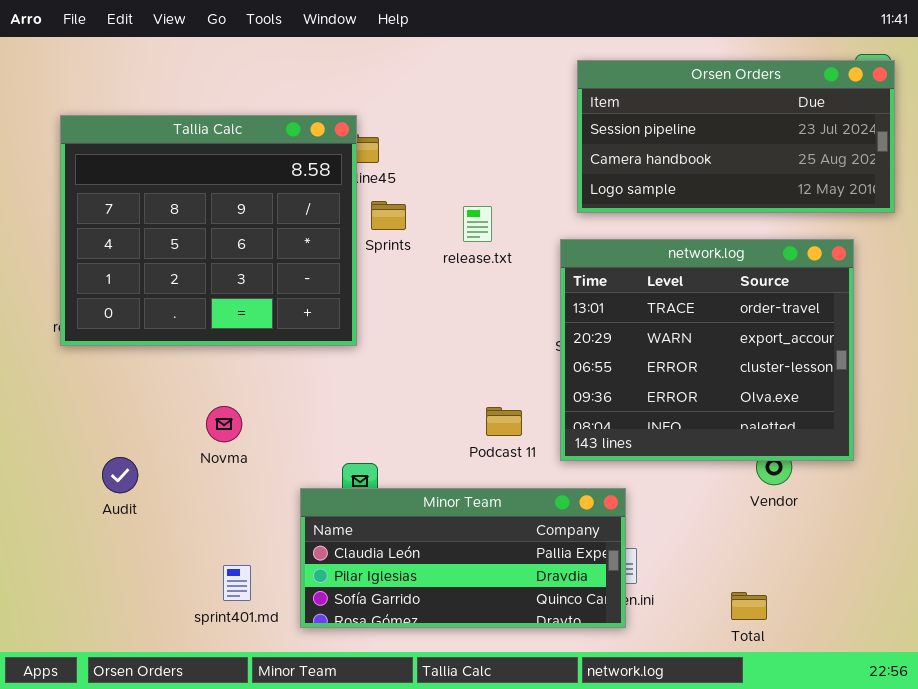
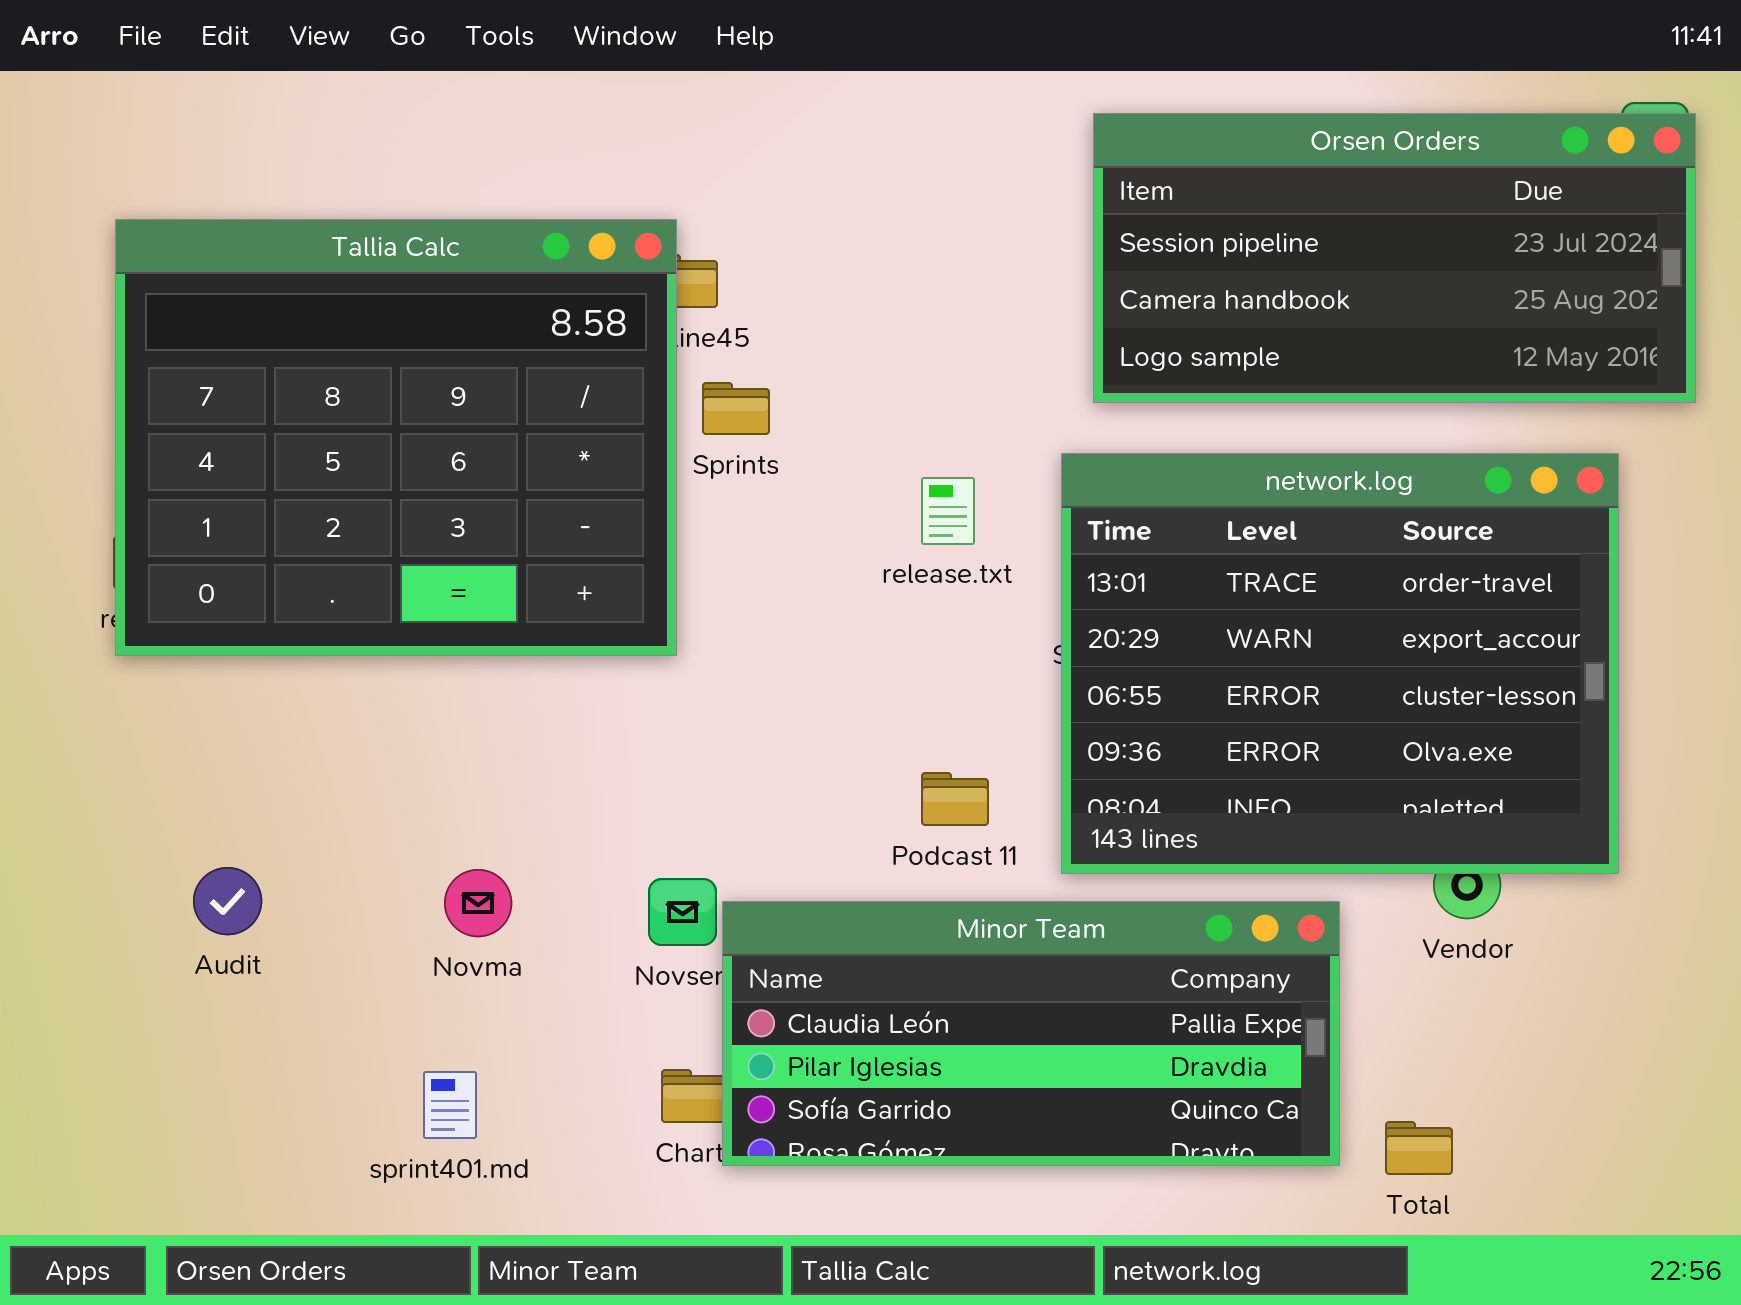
release.txt: [463,206,492,242] -> [921,477,975,545], moved
Novma: [206,406,242,442] -> [444,869,512,937], moved
Minor Team: [300,488,626,628] -> [722,901,1340,1166], moved

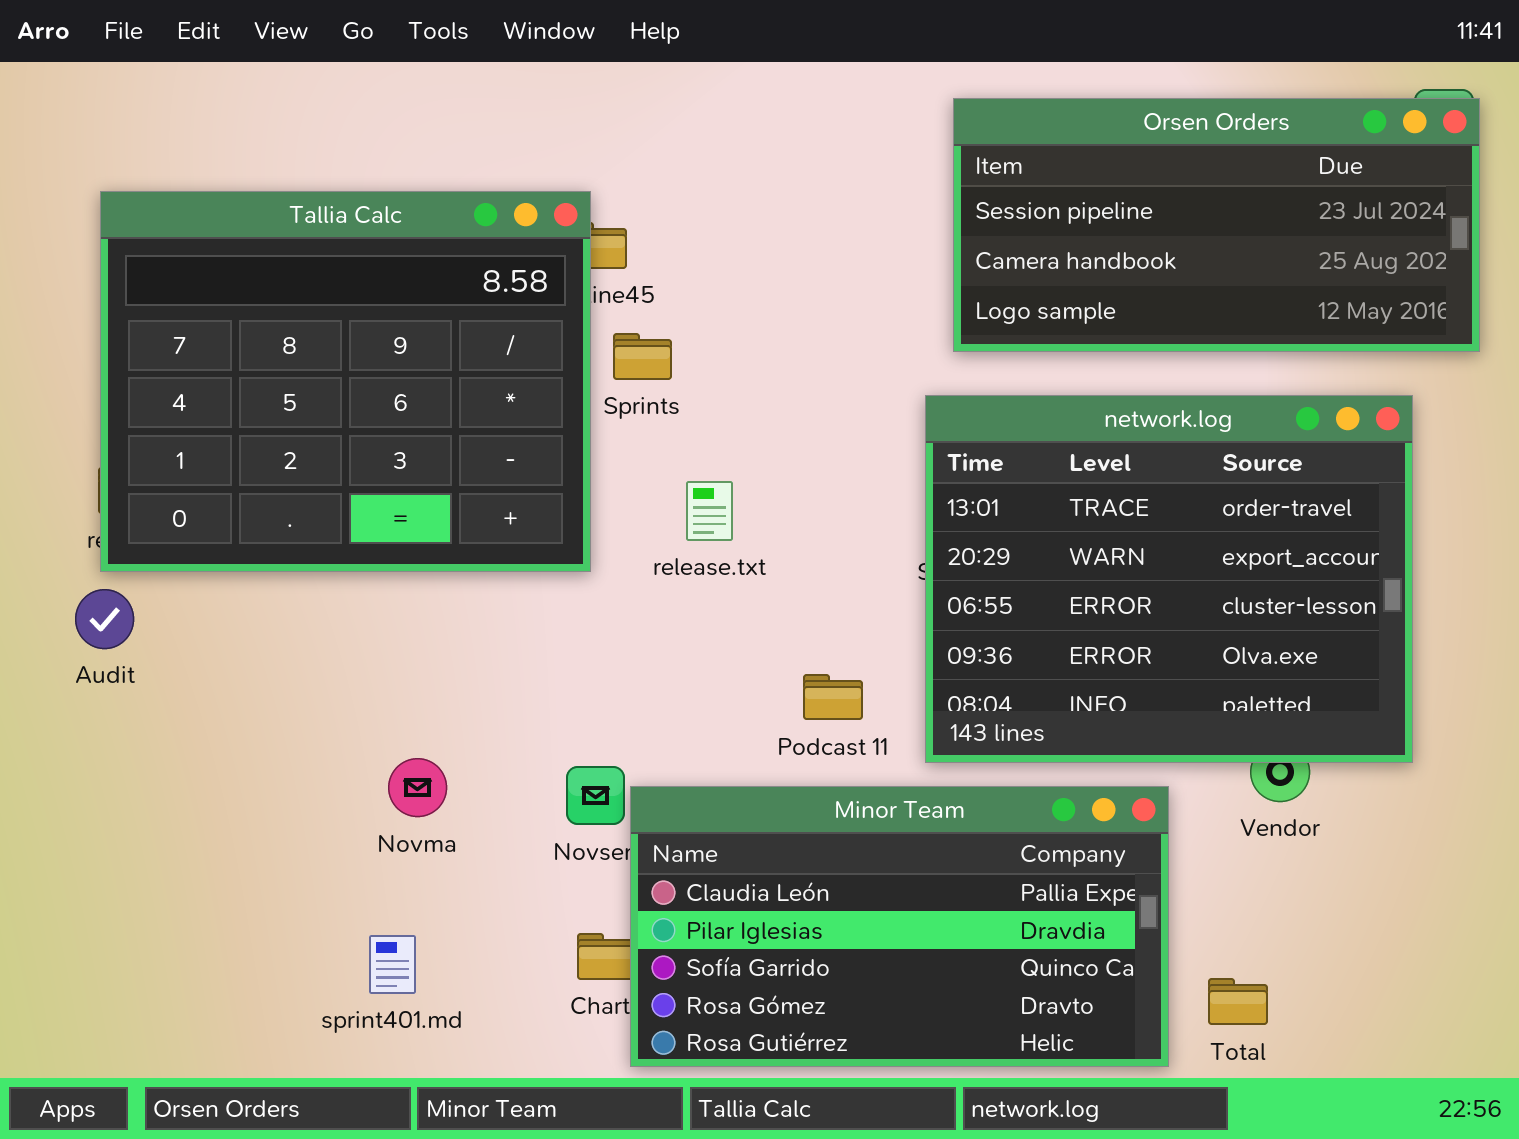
release.txt: [921,477,975,545] -> [686,481,733,541], moved
Audit: [193,867,262,935] -> [75,589,134,649], moved
Minor Team: [722,901,1340,1166] -> [630,786,1169,1067], resized

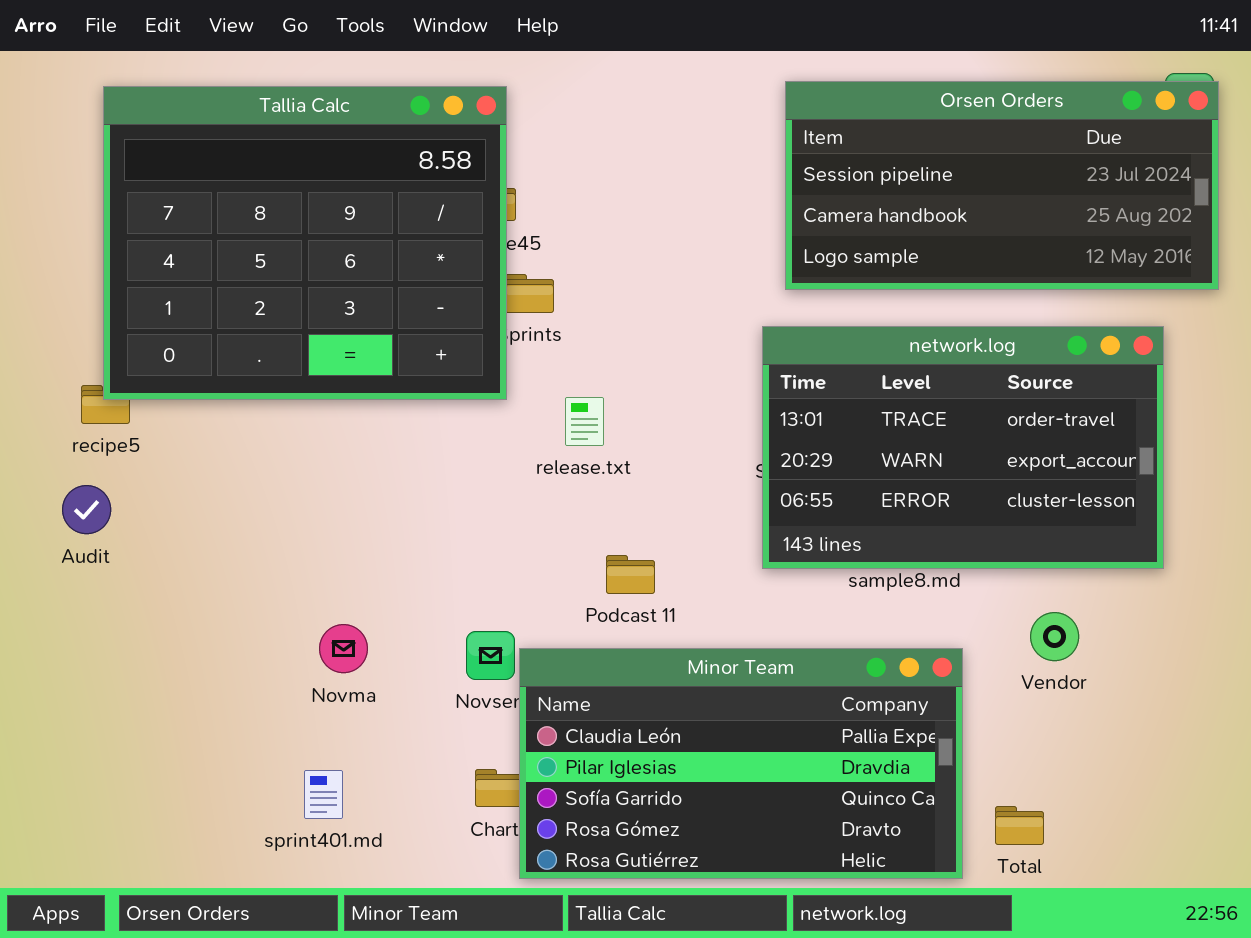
Tallia Calc: [100,191,591,572] -> [103,86,507,400], moved
network.log: [925,395,1413,763] -> [762,326,1164,569], resized
Podcast 11: [803,674,863,720] -> [606,555,655,594], moved

